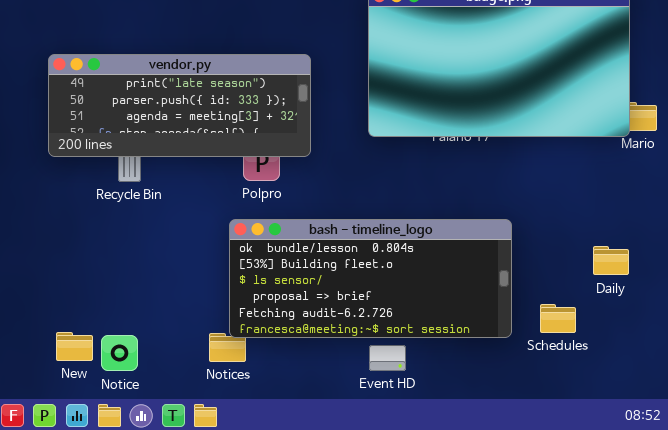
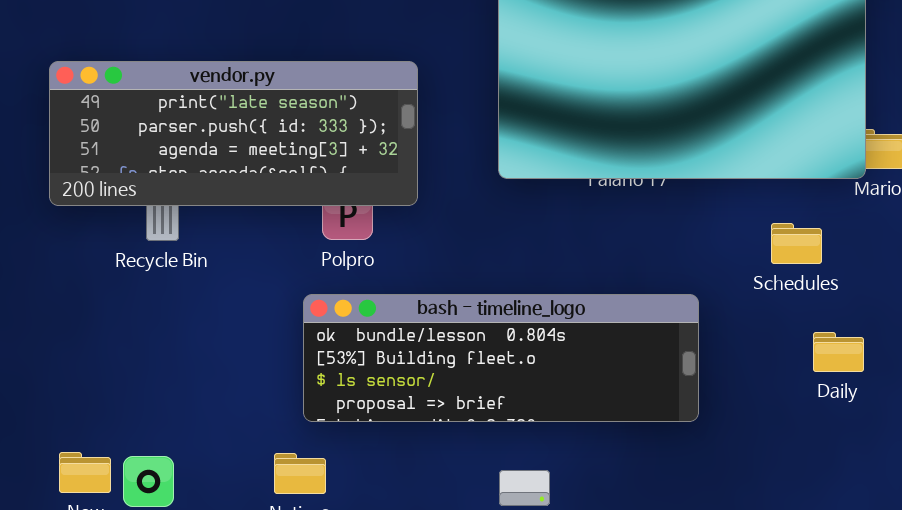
bash - timeline_logo: [229,219,512,338] -> [303,294,699,422], resized
Schedules: [540,304,576,333] -> [771,223,822,264], moved

